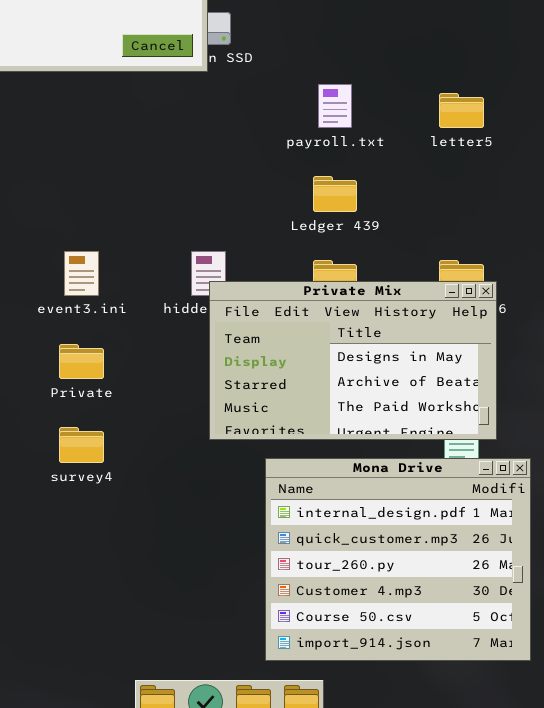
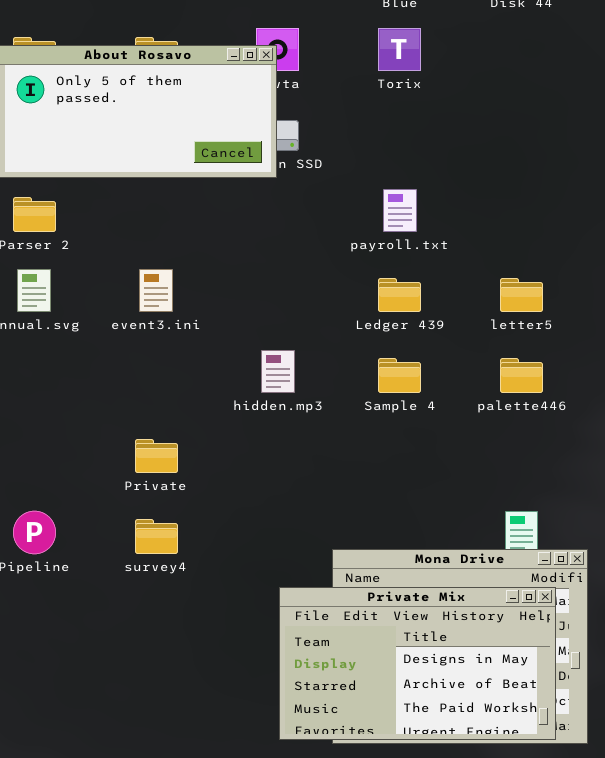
letter5: [439,93,484,128] -> [500,278,543,312], moved
event3.ini: [64,251,99,296] -> [139,269,173,312], moved
Private Mix: [209,281,497,440] -> [279,587,556,740], moved

